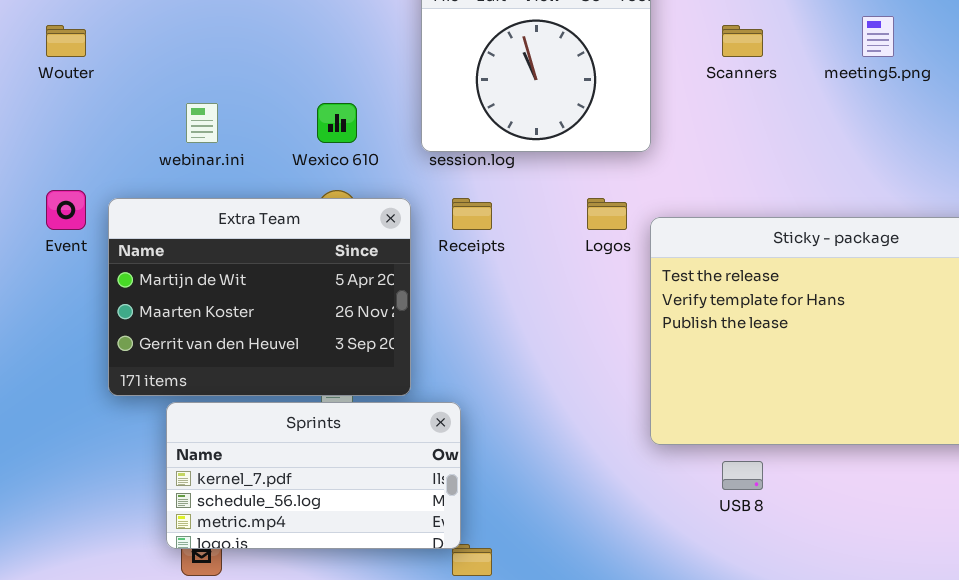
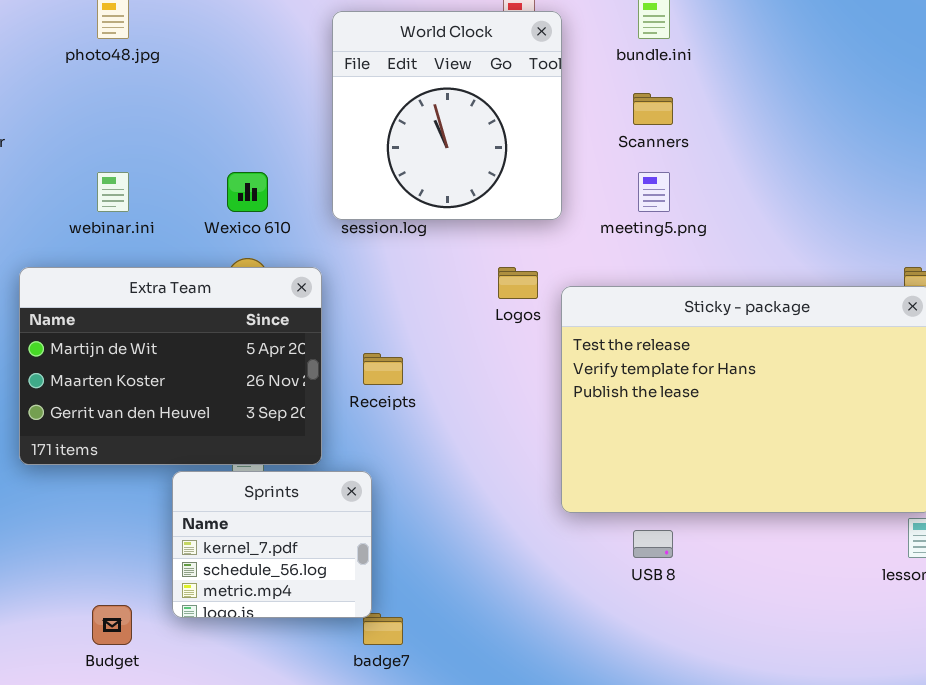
meeting5.png: [862,16,894,57] -> [638,172,670,212], moved
Receipts: [452,198,492,230] -> [363,353,403,385], moved
Sprints: [166,402,461,549] -> [172,471,372,618], resized

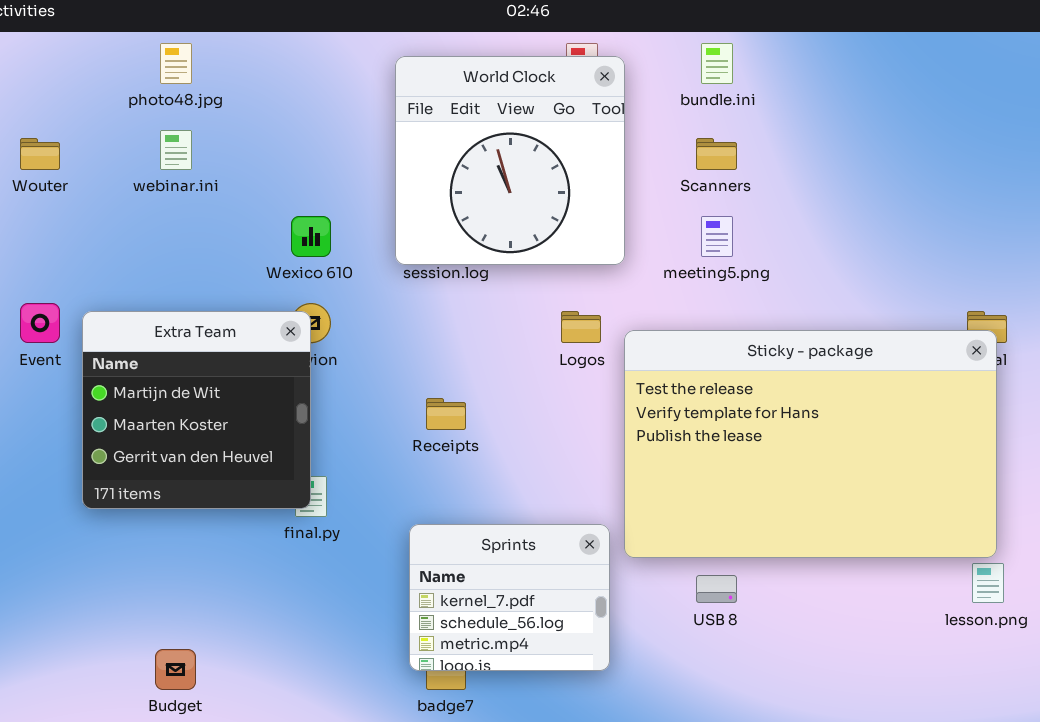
webinar.ini: [97,172,129,212] -> [160,130,192,170], moved
Extra Team: [19,267,322,465] -> [82,311,311,509], resized
Sprints: [172,471,372,618] -> [409,524,610,671], moved

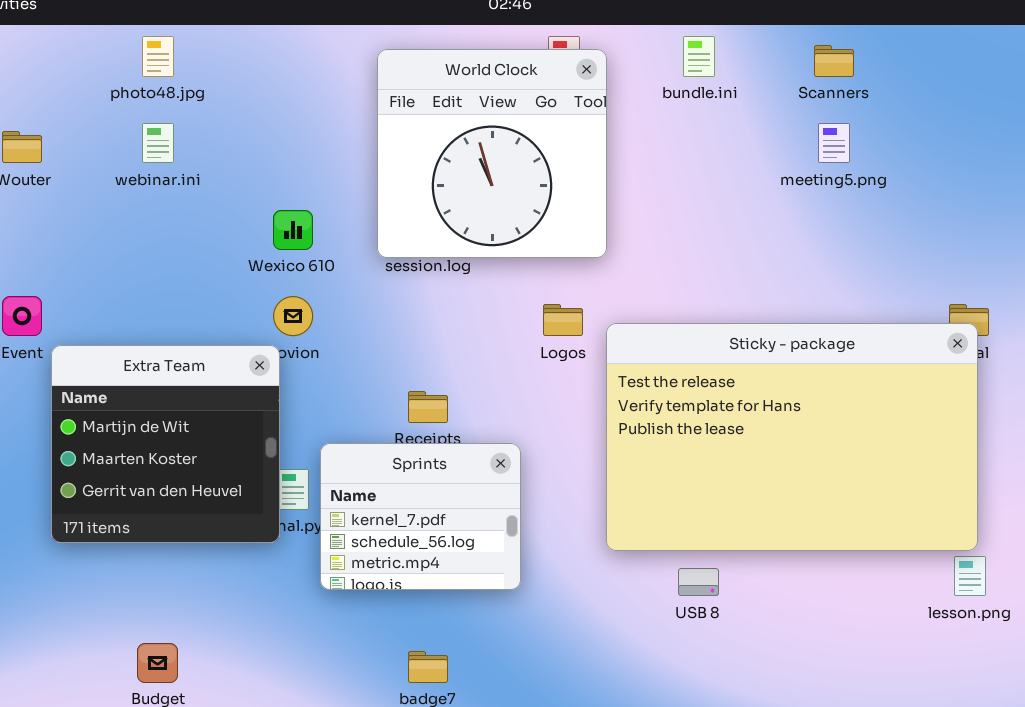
Scanners: [696,138,737,170] -> [814,45,854,77], moved
meeting5.png: [701,216,733,257] -> [818,123,850,163], moved
Extra Team: [82,311,311,509] -> [51,345,280,543], moved
Sprints: [409,524,610,671] -> [320,443,521,590], moved

